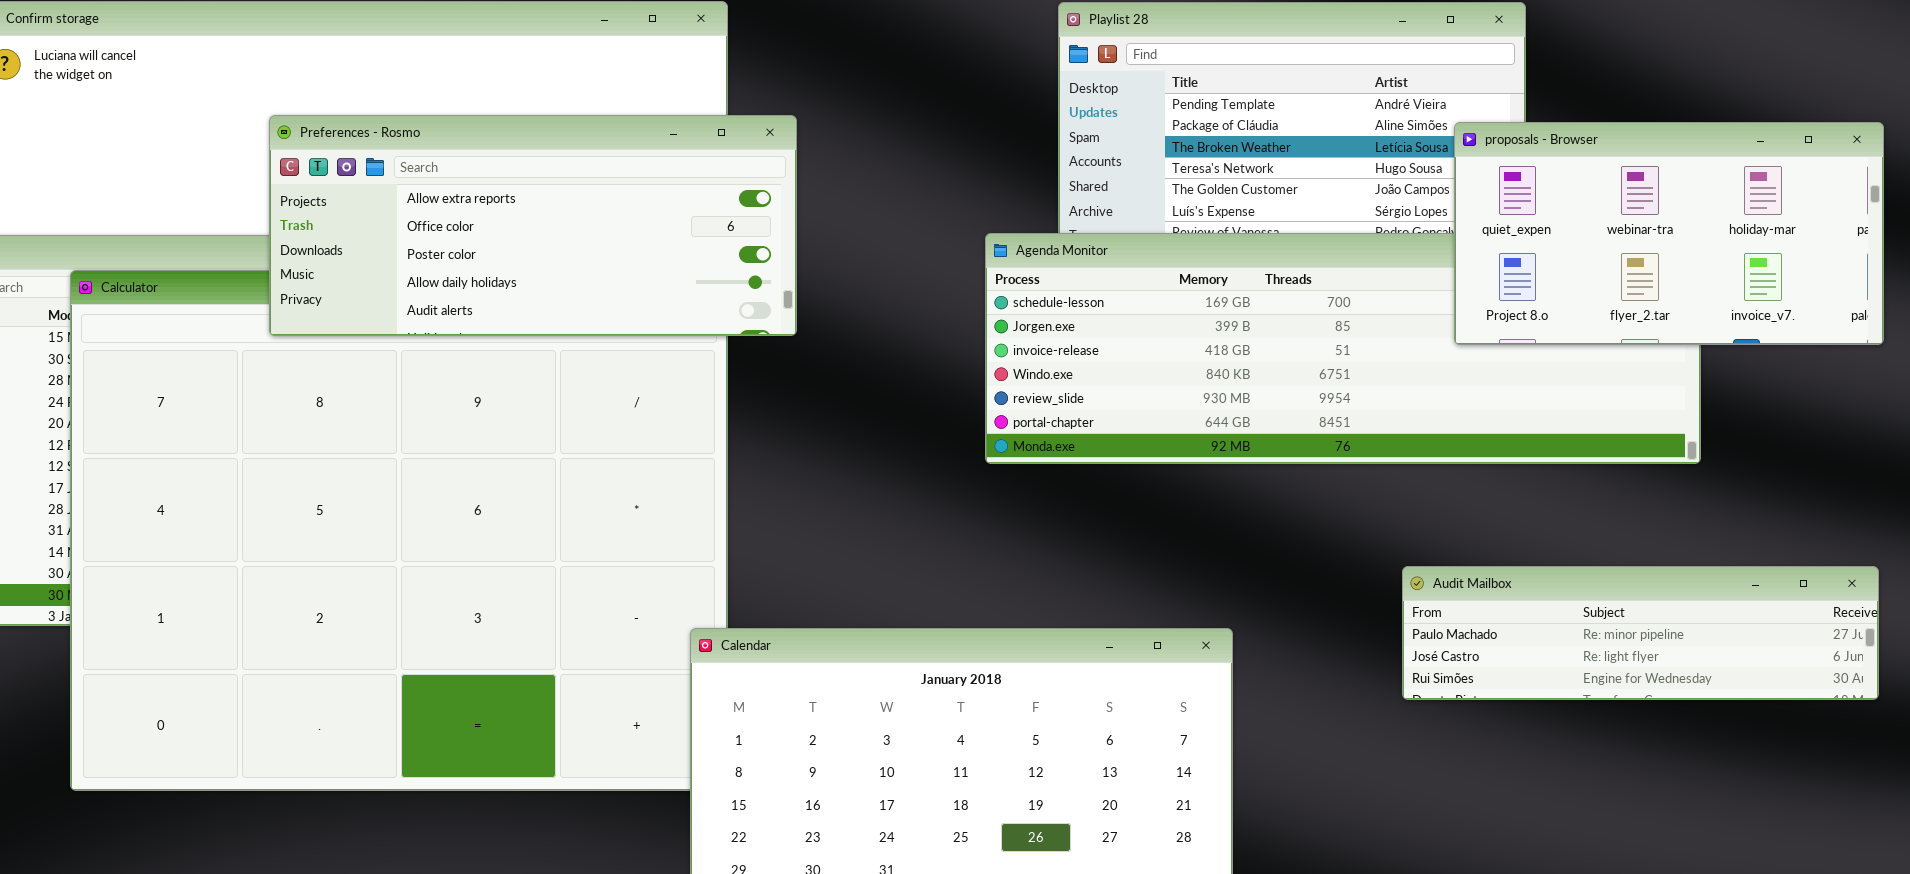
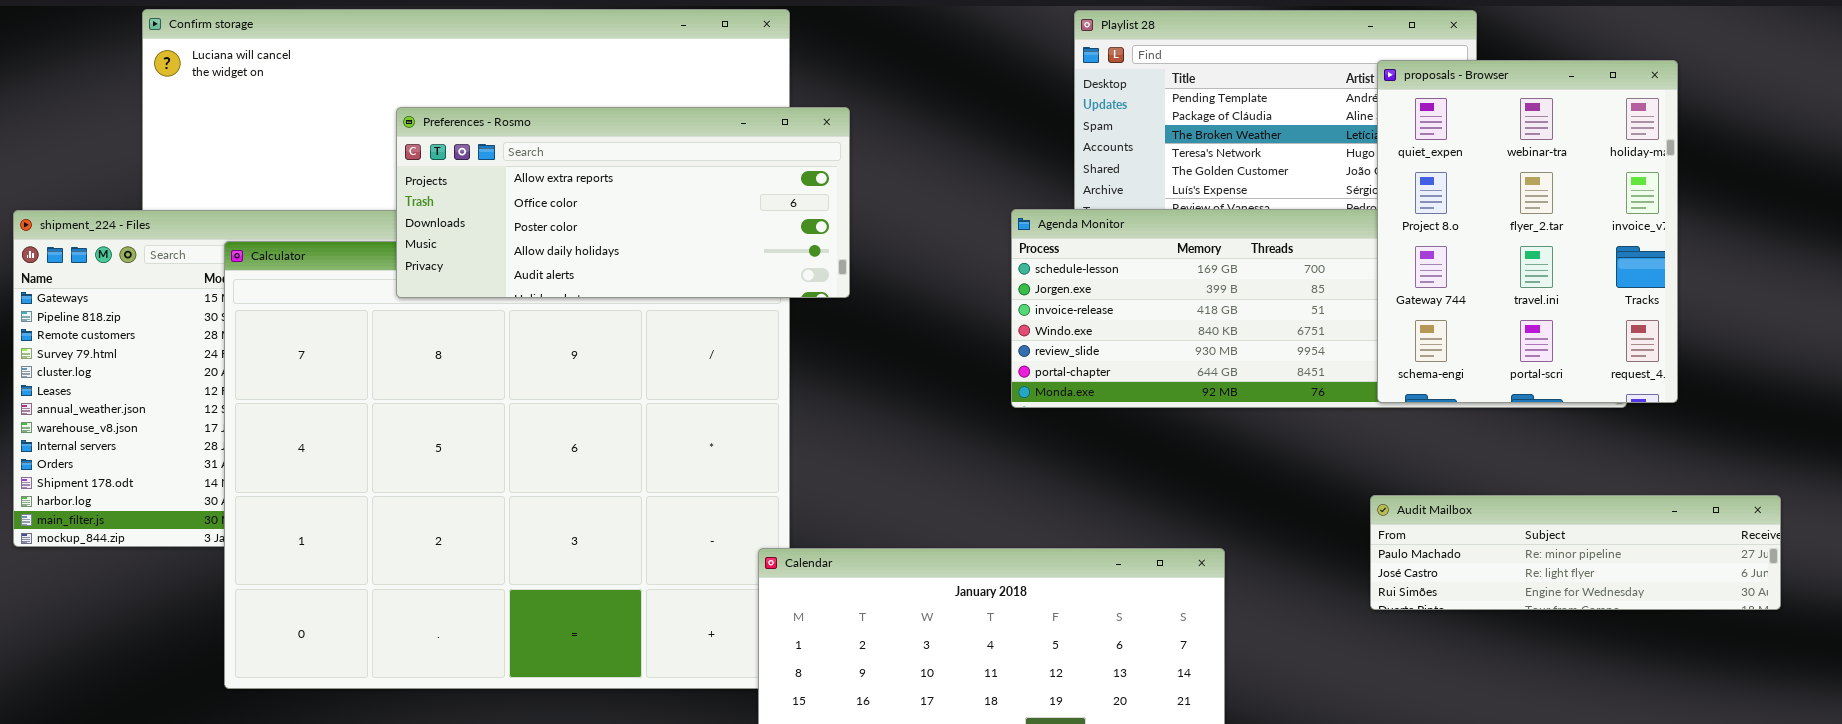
proposals - Browser: [1454,122,1884,345] -> [1377,60,1678,403], moved, resized

